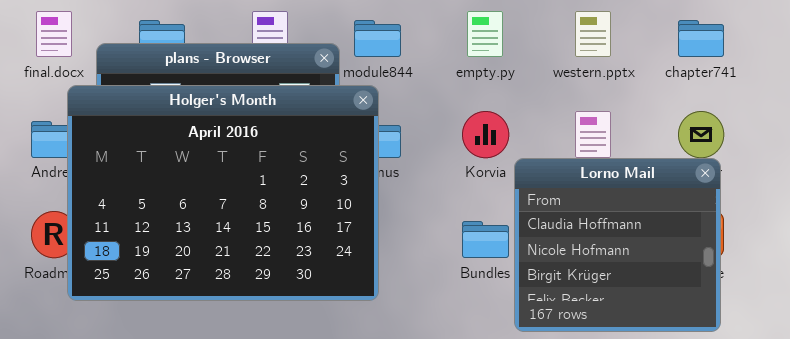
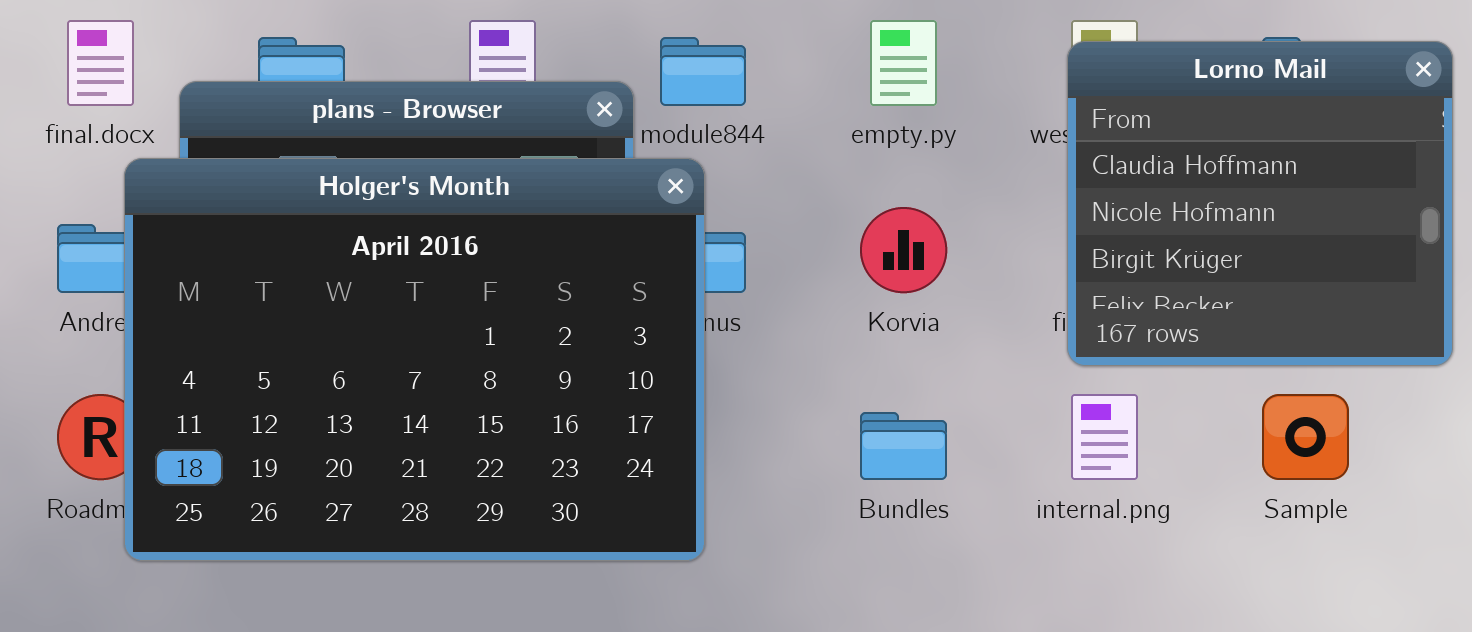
Lorno Mail: [514,158,721,332] -> [1067,41,1453,366], moved

